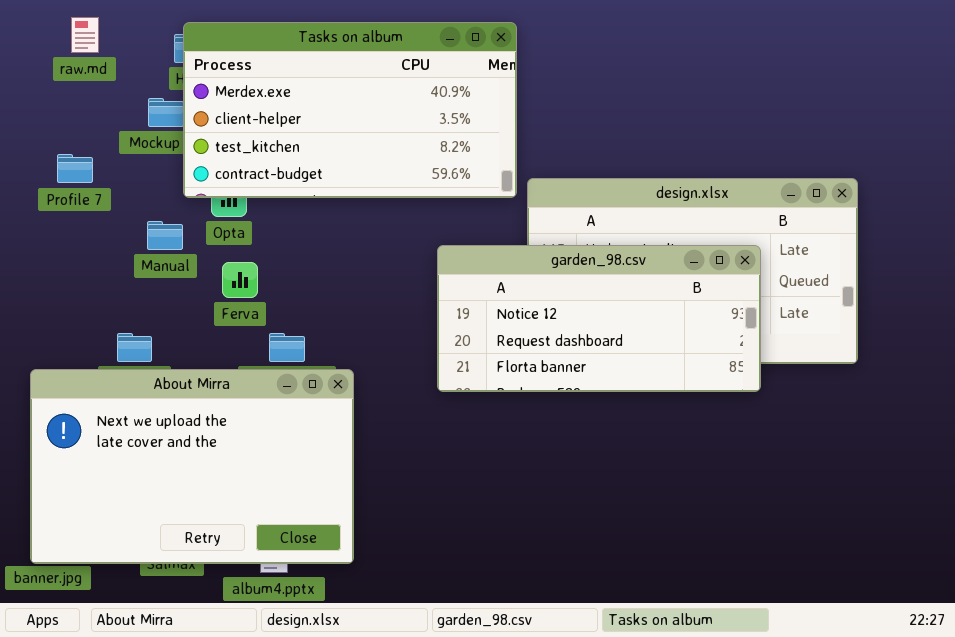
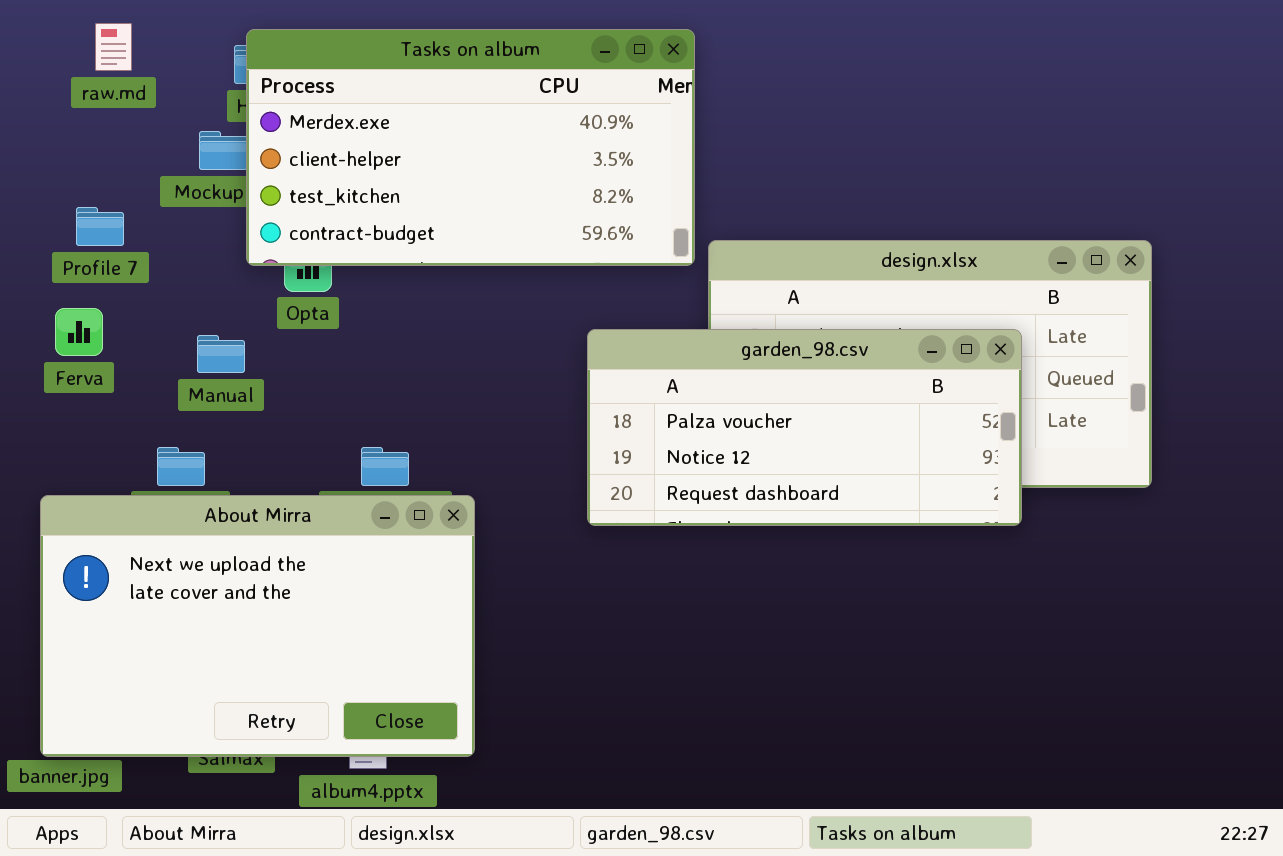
Manual: [147,221,183,250] -> [197,335,245,373], moved
garden_98.csv: [437,245,761,392] -> [587,329,1022,526], scrolled up 1 row
Ferva: [222,262,258,298] -> [55,308,103,356], moved

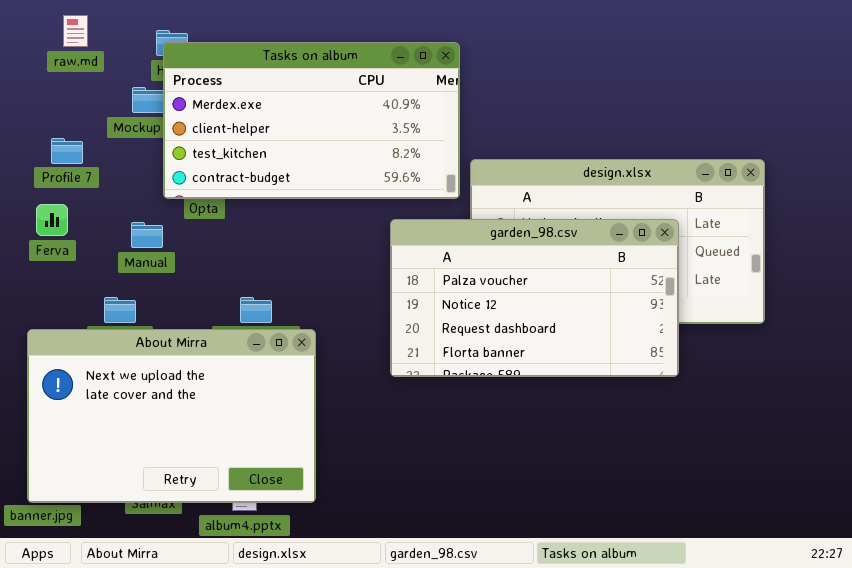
Tasks on album: [246,29,695,266] -> [163,42,460,199], moved
garden_98.csv: [587,329,1022,526] -> [390,219,679,377], resized

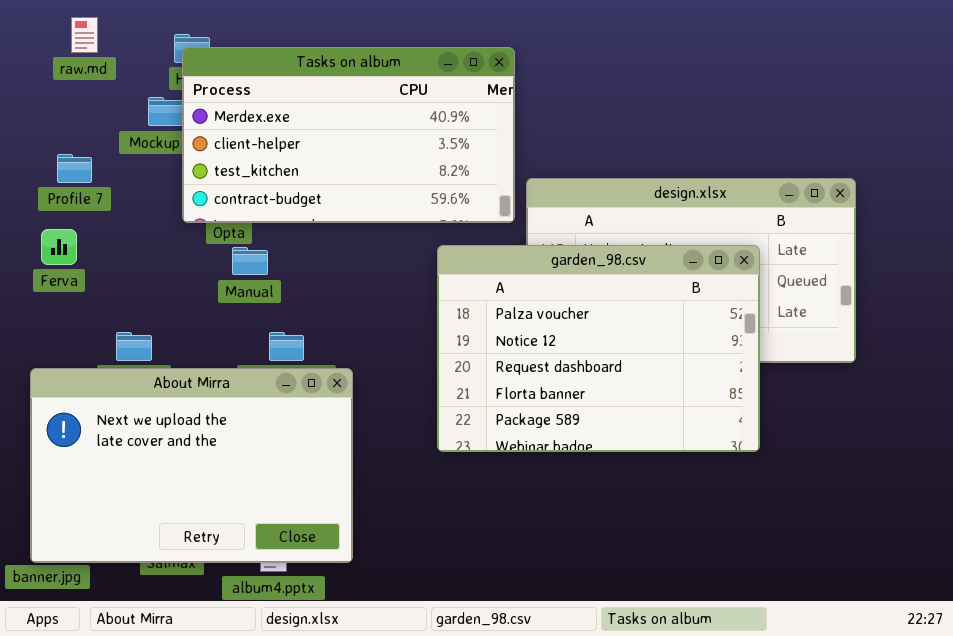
garden_98.csv: [390,219,679,377] -> [437,245,760,452], resized
Manual: [131,222,163,248] -> [232,247,268,275], moved

